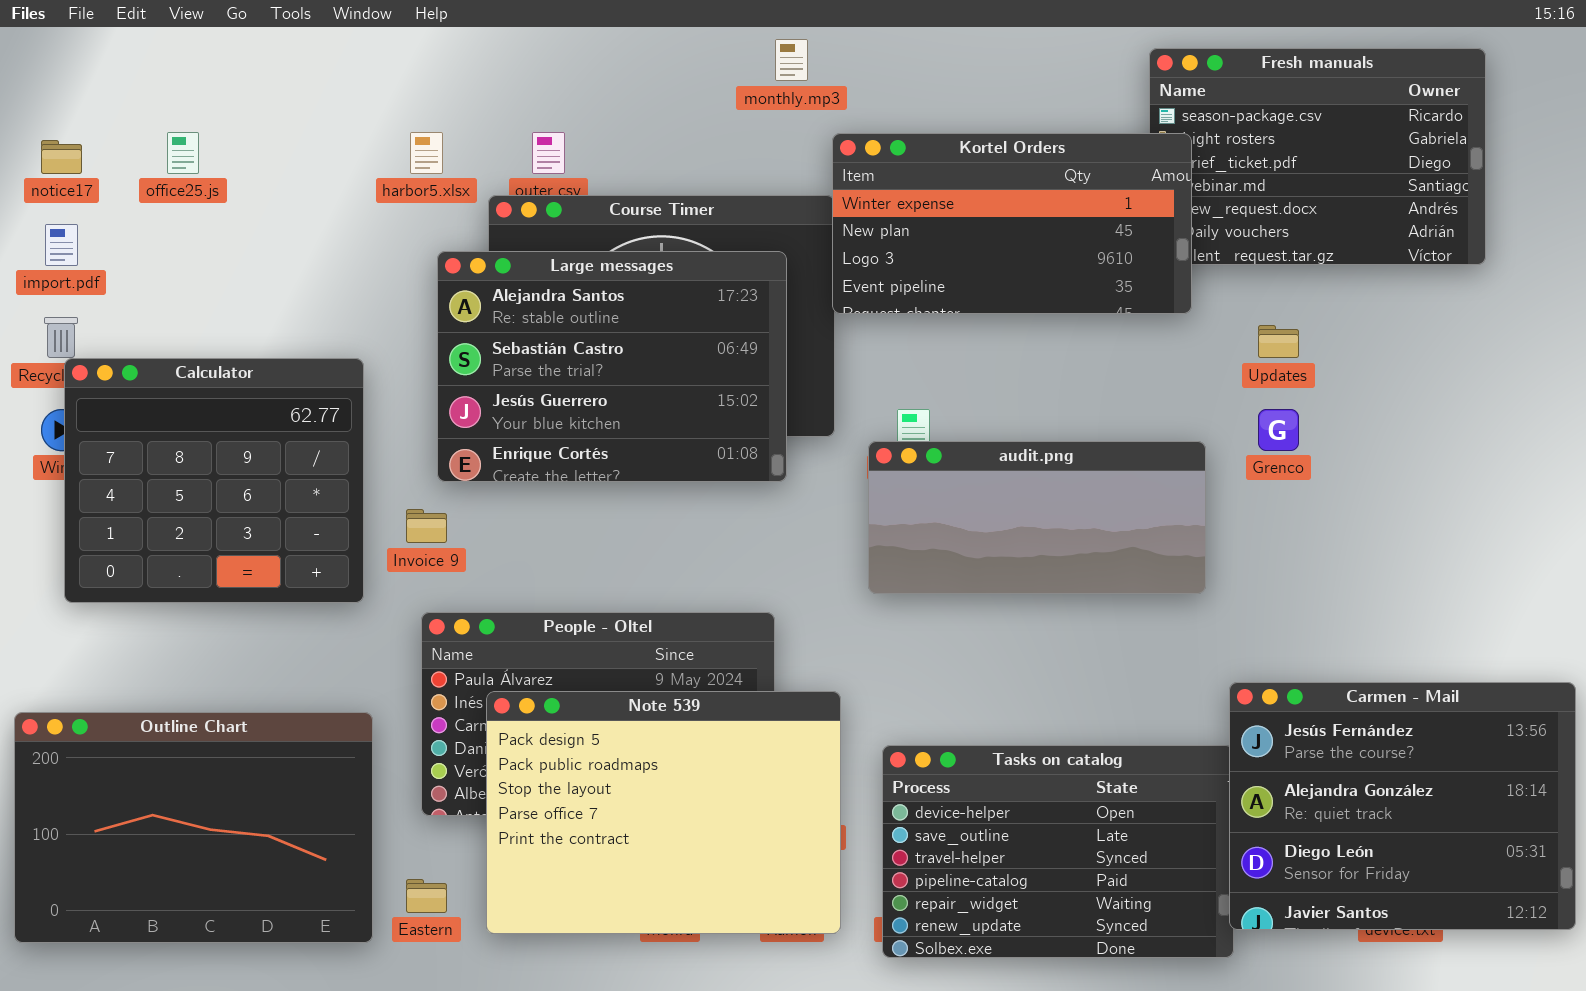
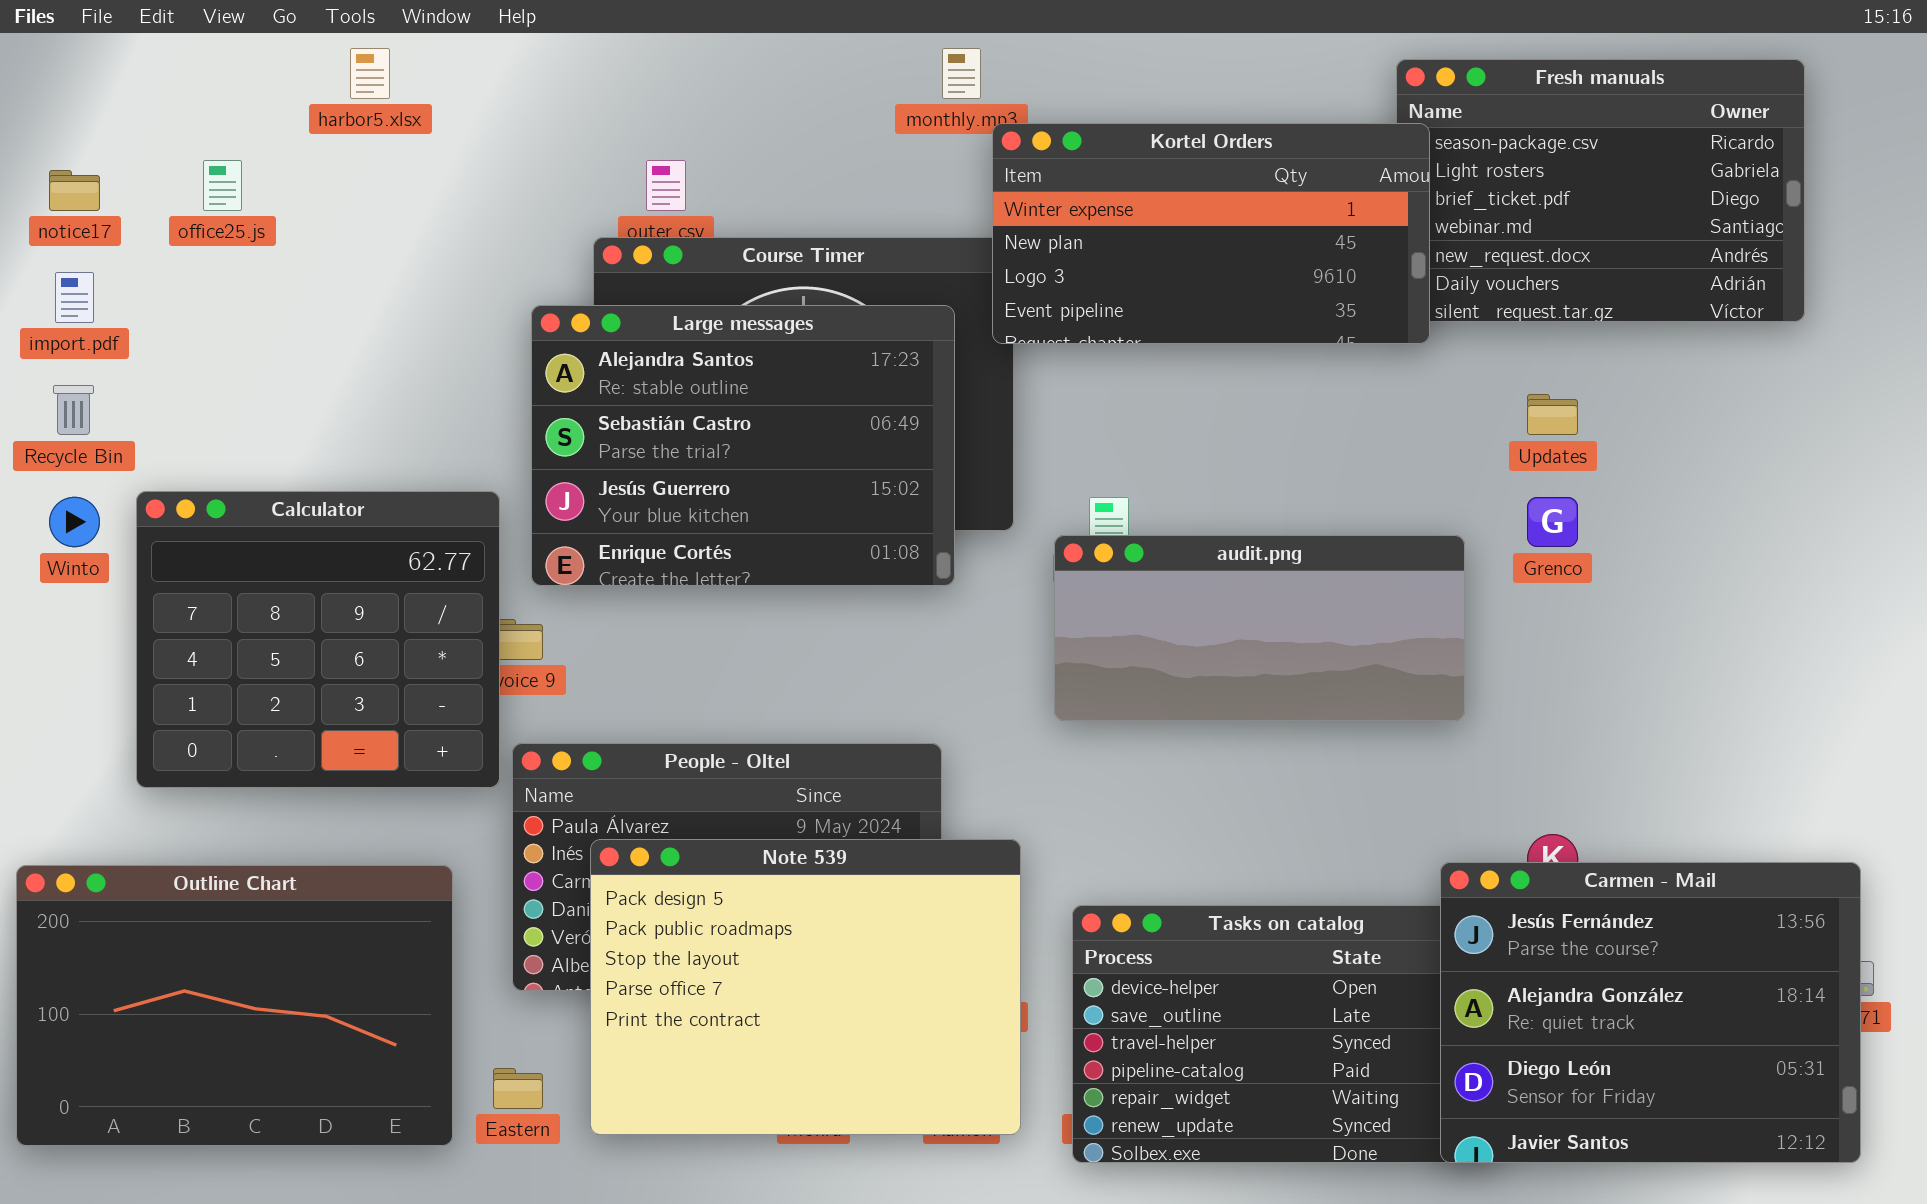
harbor5.xlsx: [410,132,443,174] -> [350,48,390,99], moved
Kortel Orders: [832,133,1192,314] -> [992,123,1430,344], moved
Calculator: [64,358,364,603] -> [136,491,500,788], moved
Carmen - Mail: [1229,682,1576,930] -> [1440,862,1861,1163], moved

